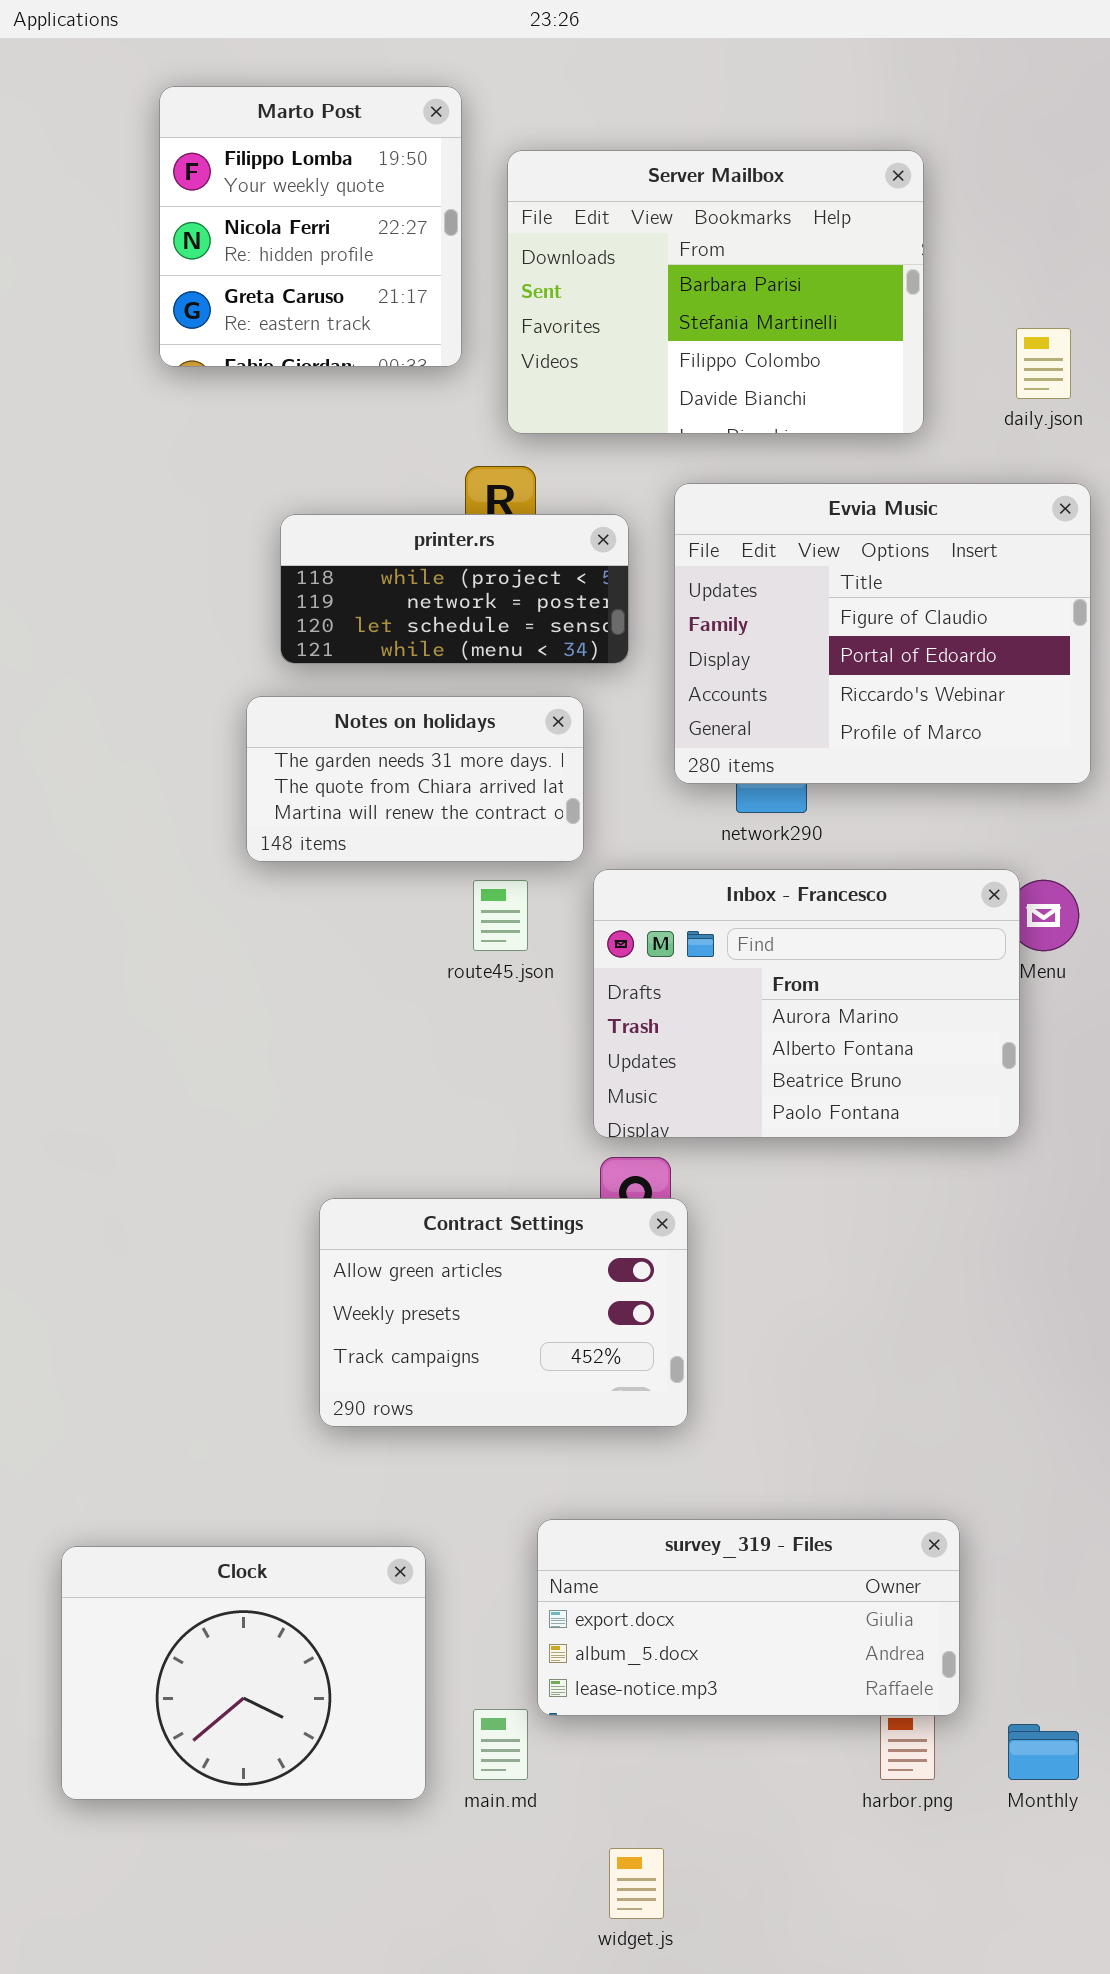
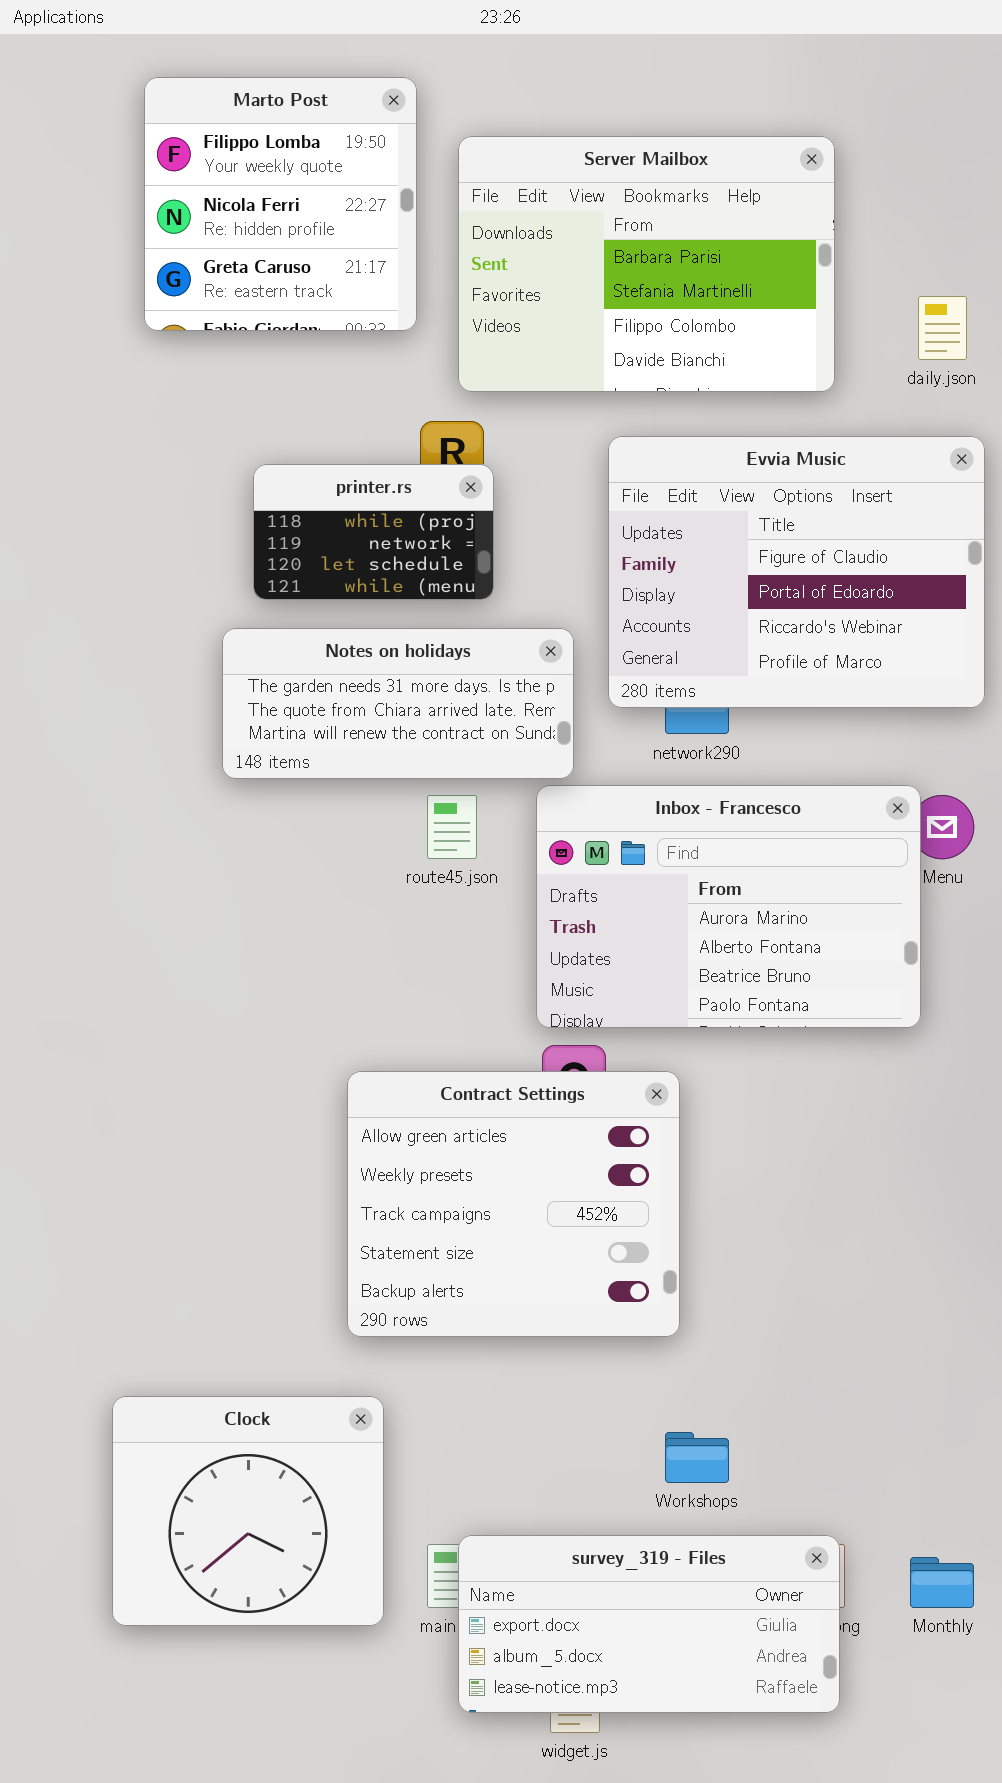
printer.rs: [280,514,629,664] -> [253,464,494,600], resized
Notes on holidays: [246,696,584,862] -> [222,628,574,779], resized
Contract Settings: [319,1198,688,1427] -> [347,1071,680,1337], moved, resized
survey_319 - Files: [537,1519,960,1716] -> [458,1535,840,1713], moved
Clock: [61,1546,426,1800] -> [112,1396,384,1626], resized

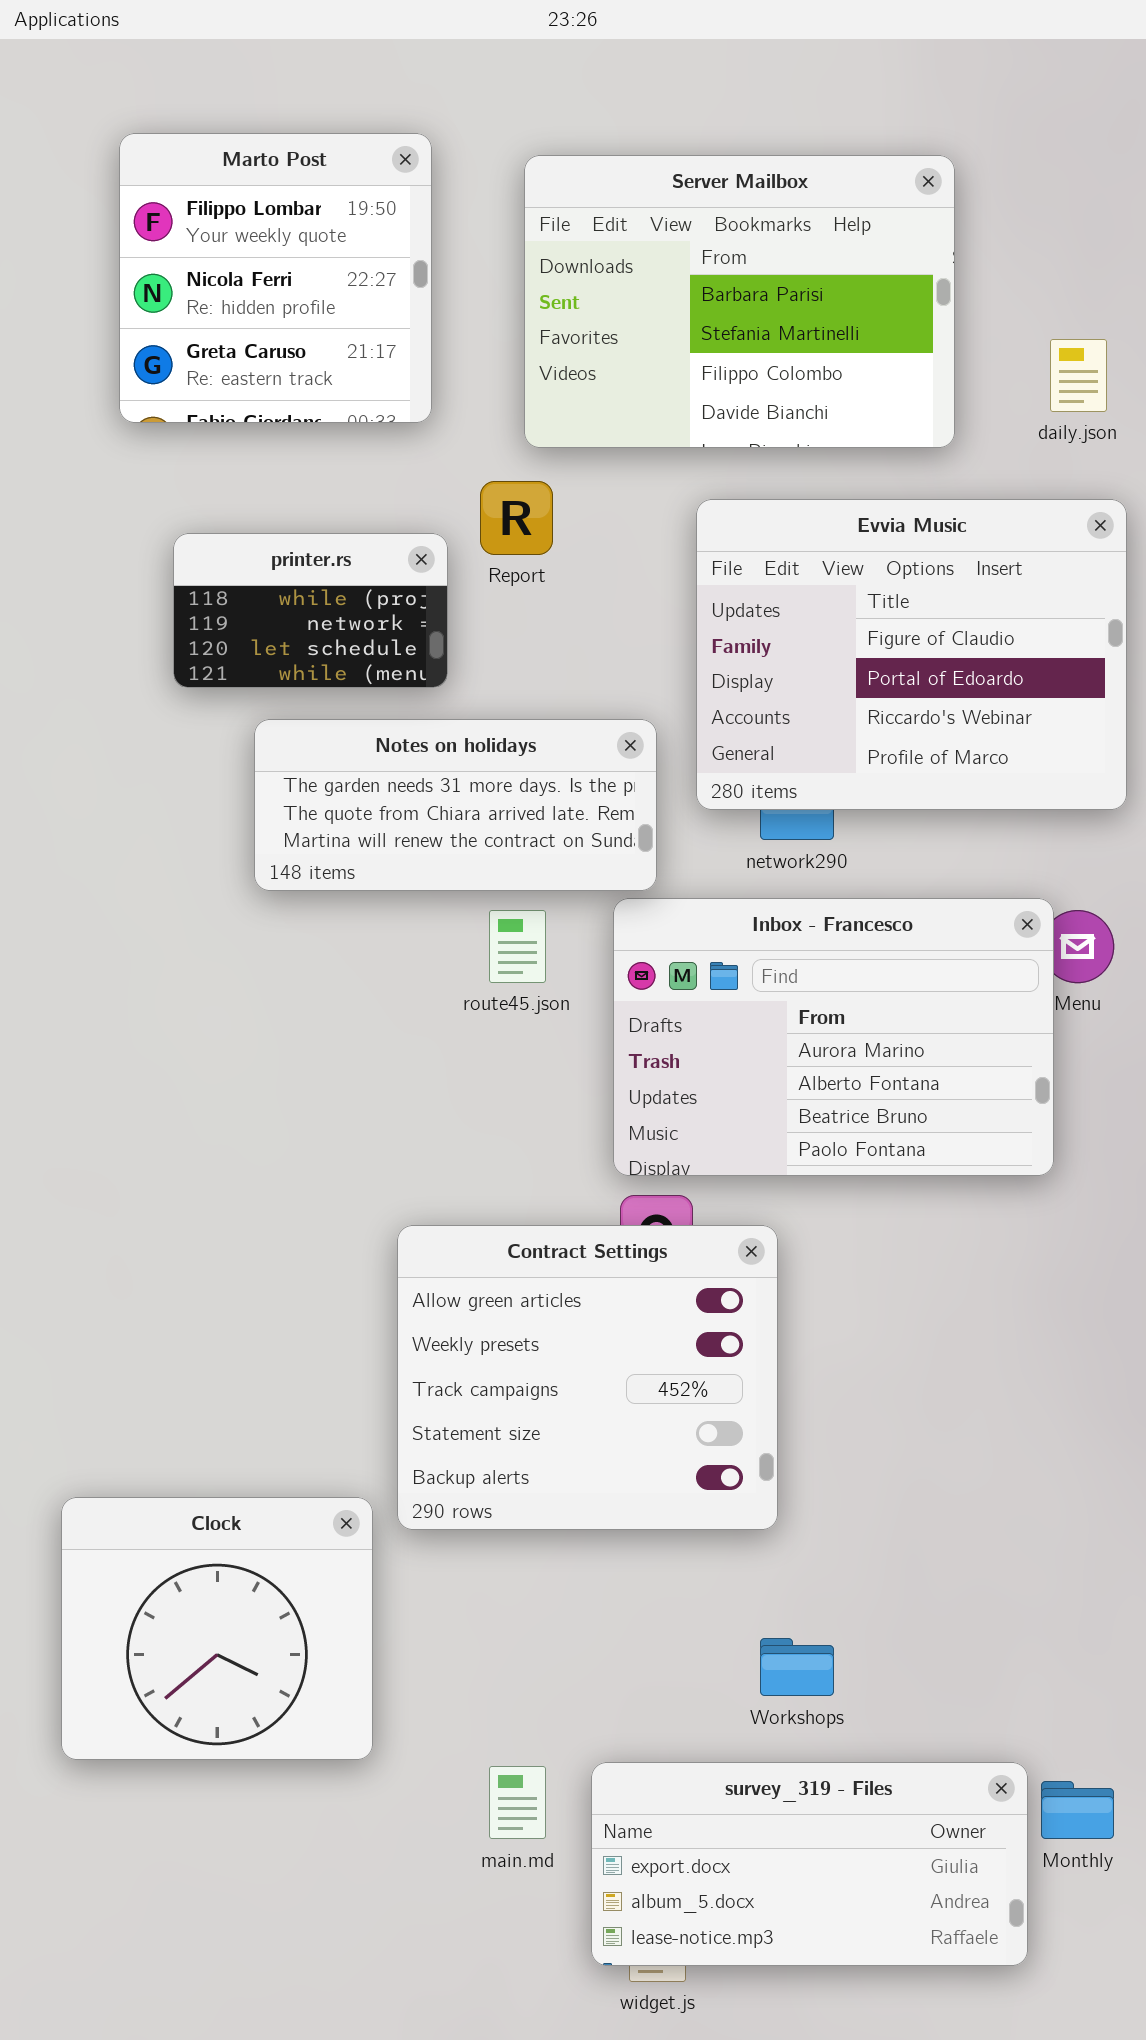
Marto Post: [144,77,417,331] -> [119,133,432,423], moved
printer.rs: [253,464,494,600] -> [173,533,448,688], moved
Clock: [112,1396,384,1626] -> [61,1497,373,1760], moved
survey_319 - Files: [458,1535,840,1713] -> [591,1762,1028,1966], moved

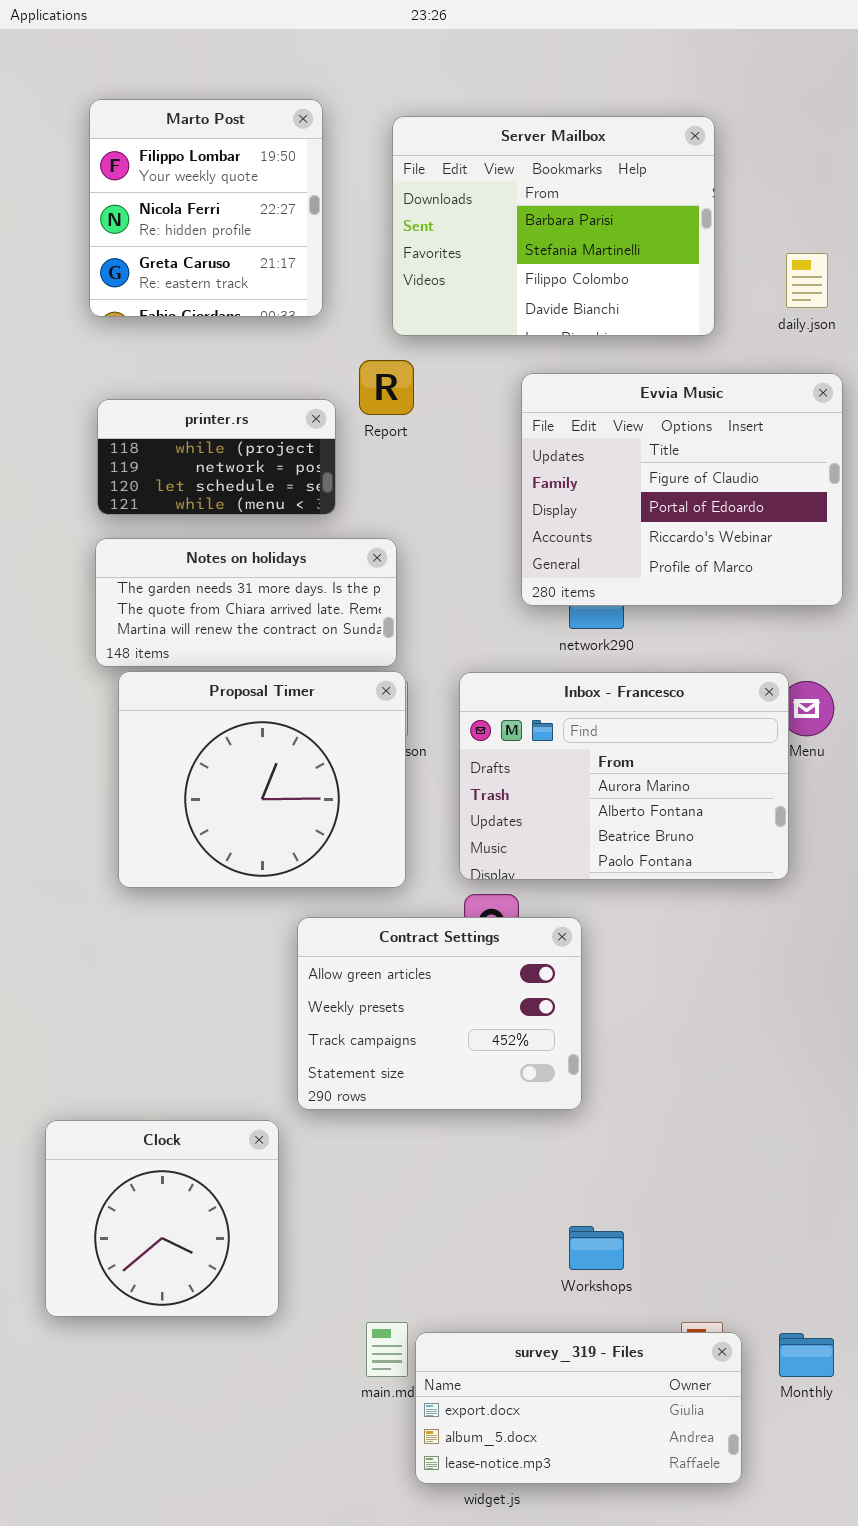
printer.rs: [173,533,448,688] -> [97,399,336,515], resized
Notes on holidays: [254,719,657,891] -> [95,538,397,667], moved
Proposal Timer: none -> [118,671,406,888], opened
Contract Settings: [397,1225,778,1530] -> [297,917,582,1110], resized
survey_319 - Files: [591,1762,1028,1966] -> [415,1332,742,1484], moved

